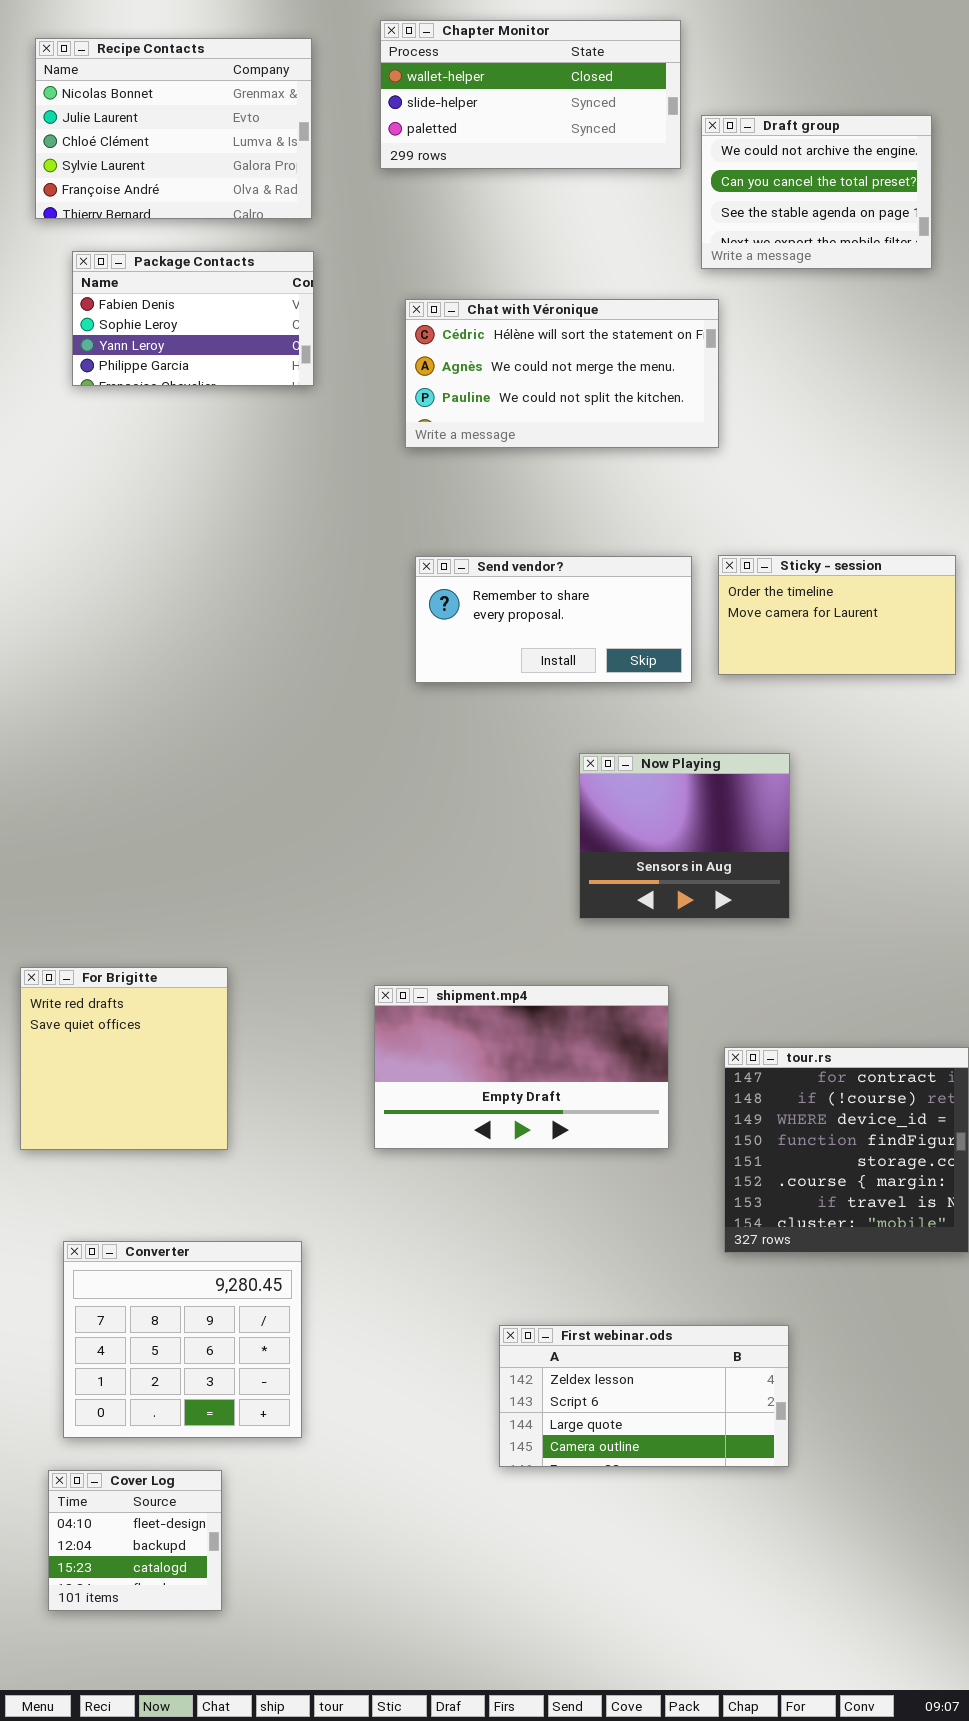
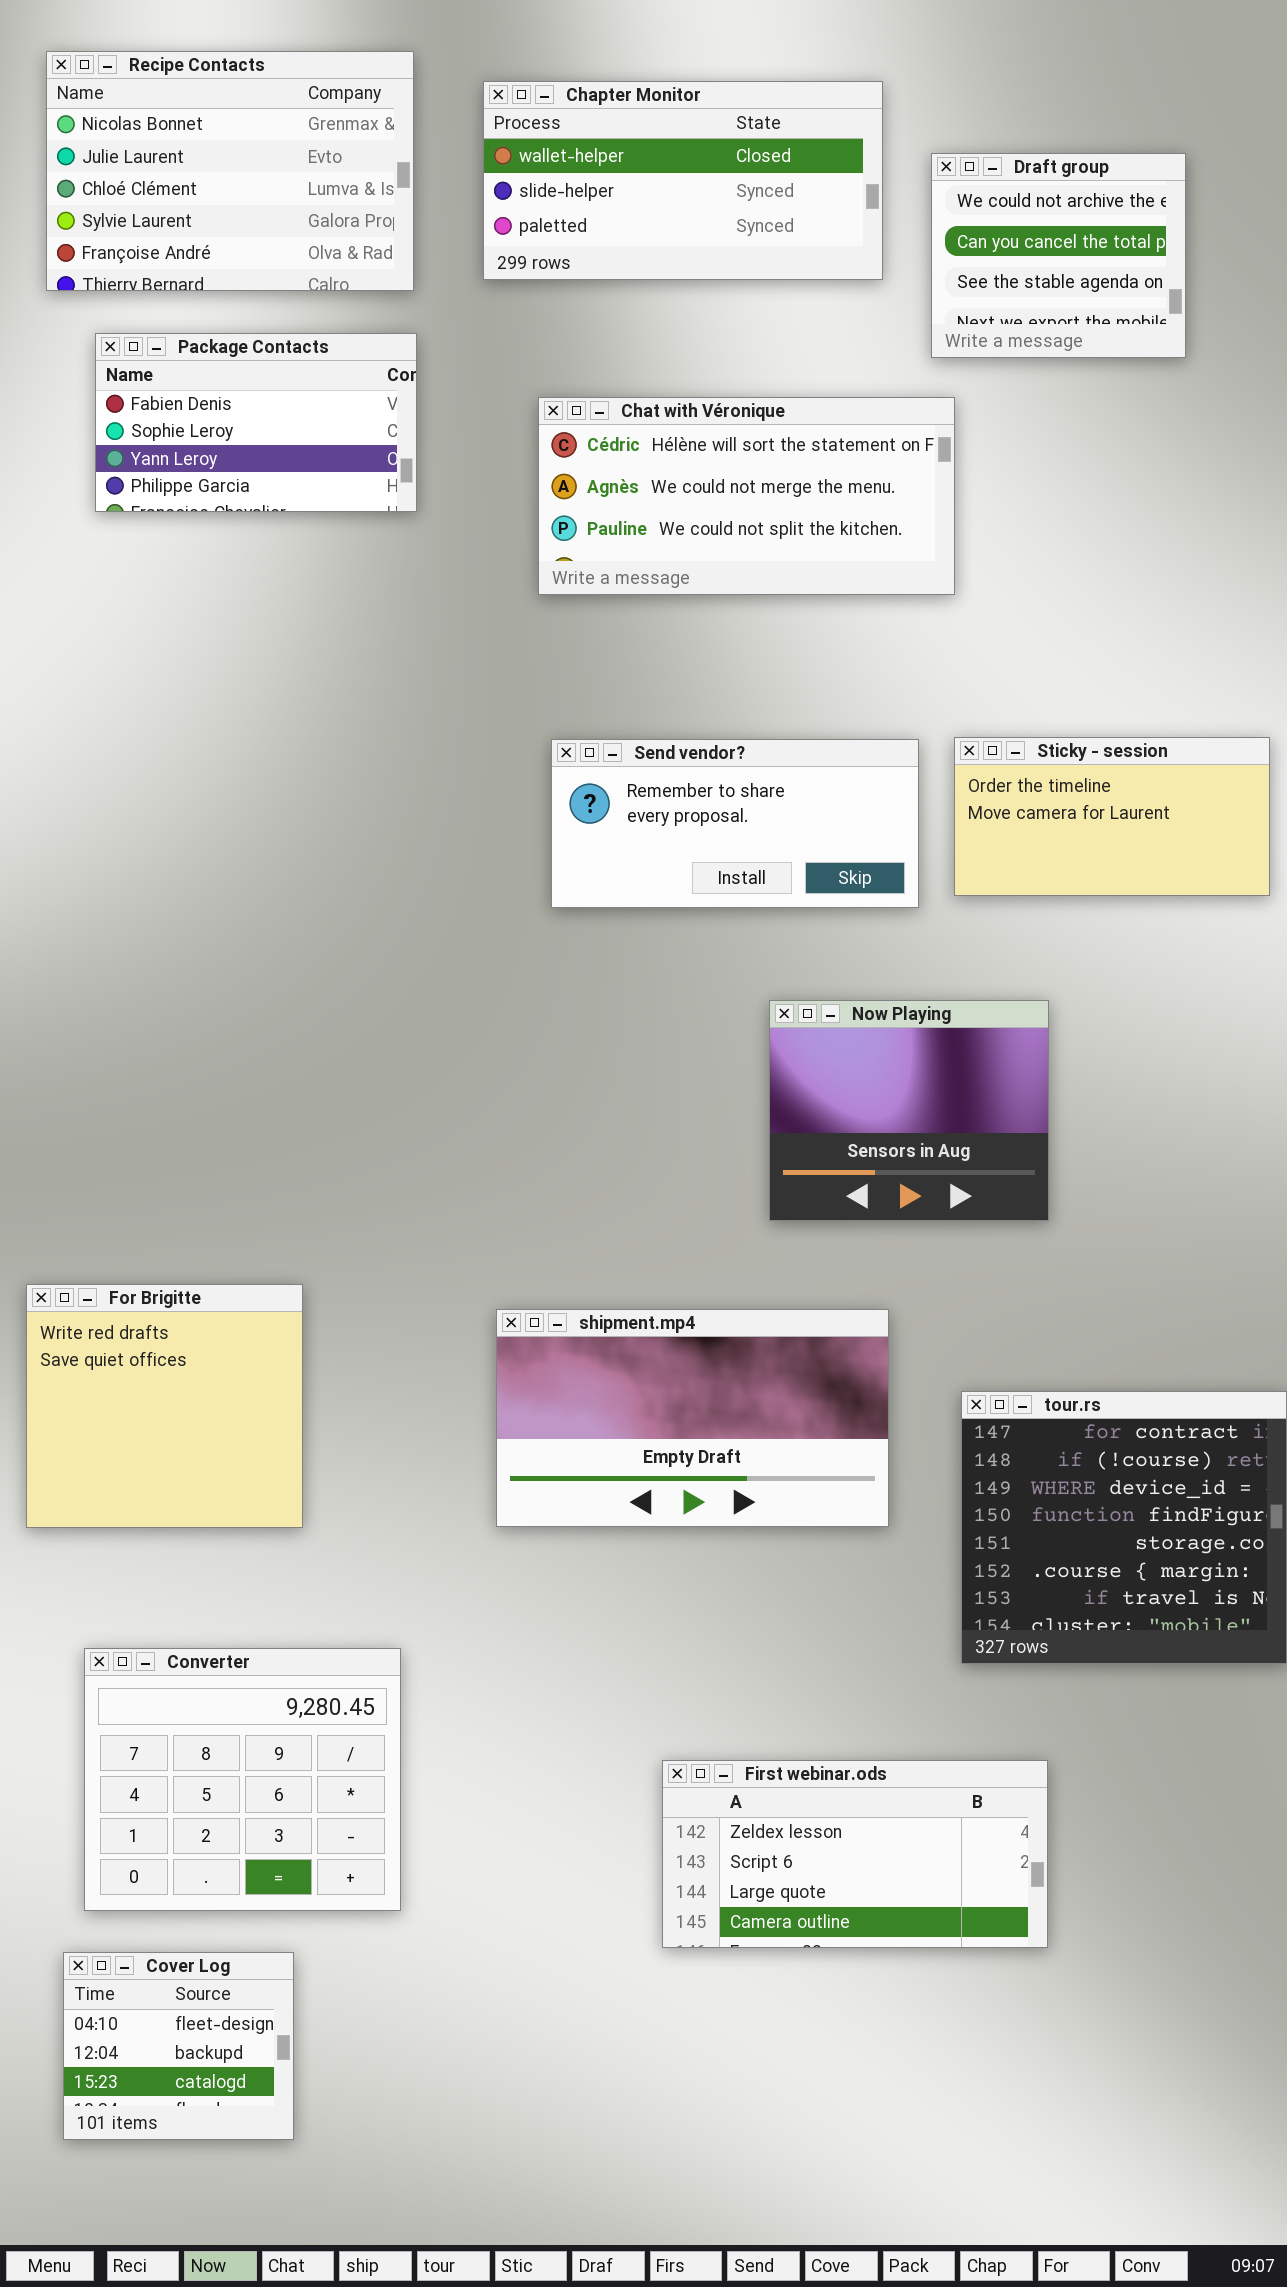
Chapter Monitor: [380,20,681,169] -> [483,81,883,280], moved
Draft group: [701,115,932,269] -> [931,153,1186,358], resized

